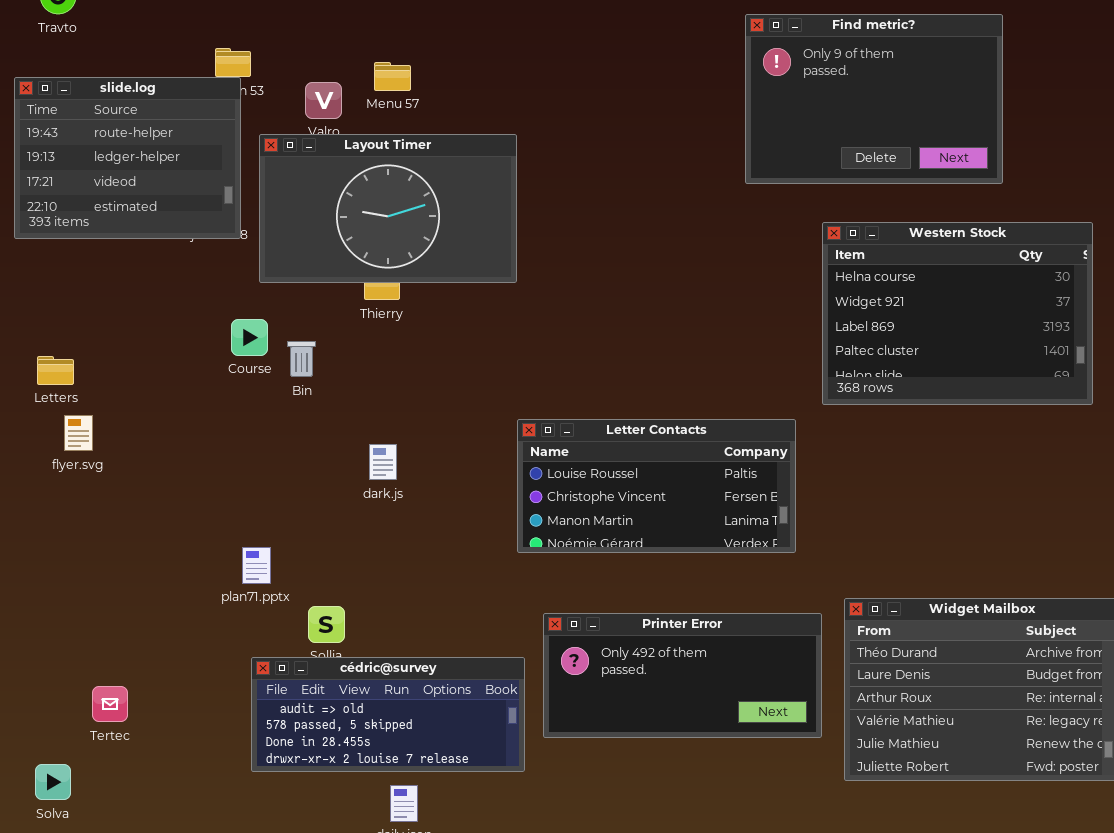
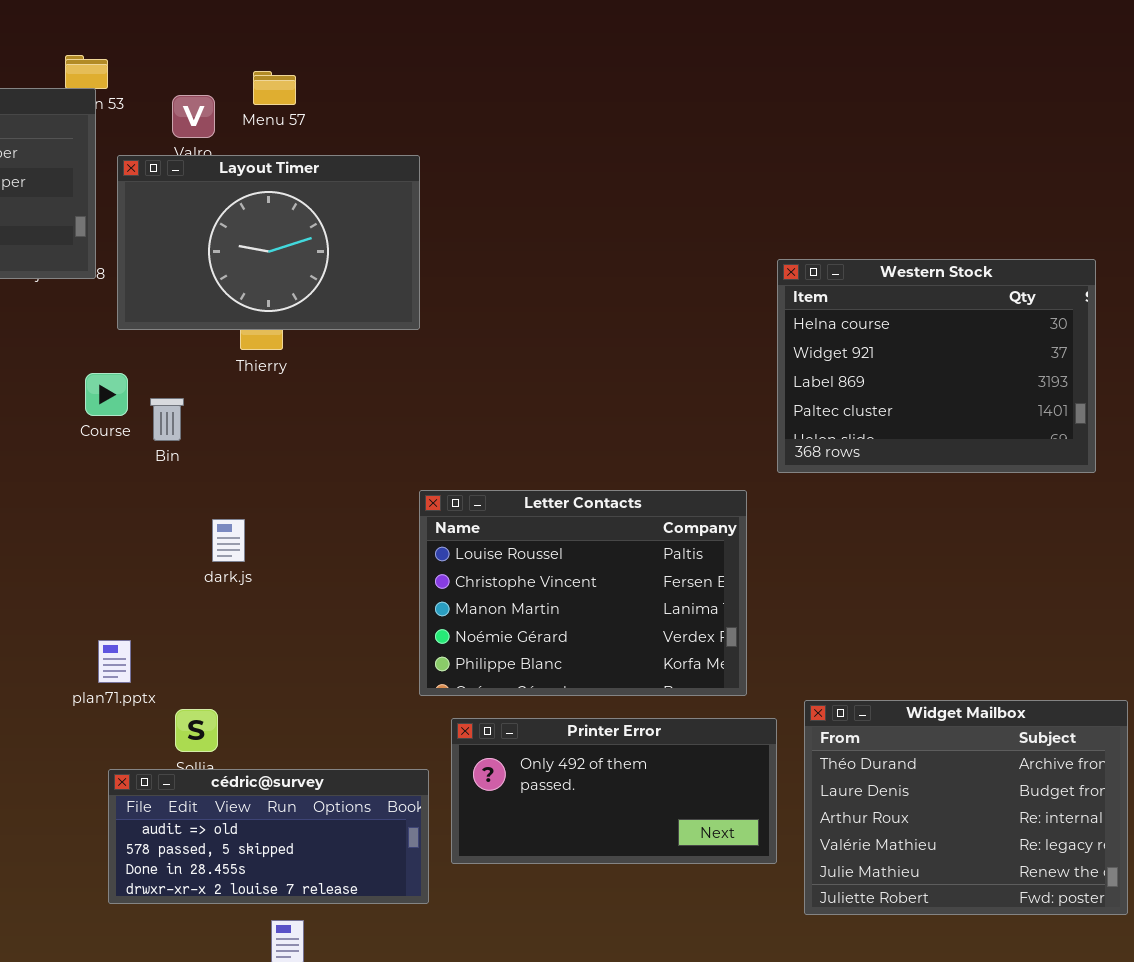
Find metric?: [745,14,1003,184] -> none, closed
Letter Contacts: [517,419,796,553] -> [419,490,747,696], resized
dark.js: [369,444,397,480] -> [212,519,245,562], moved

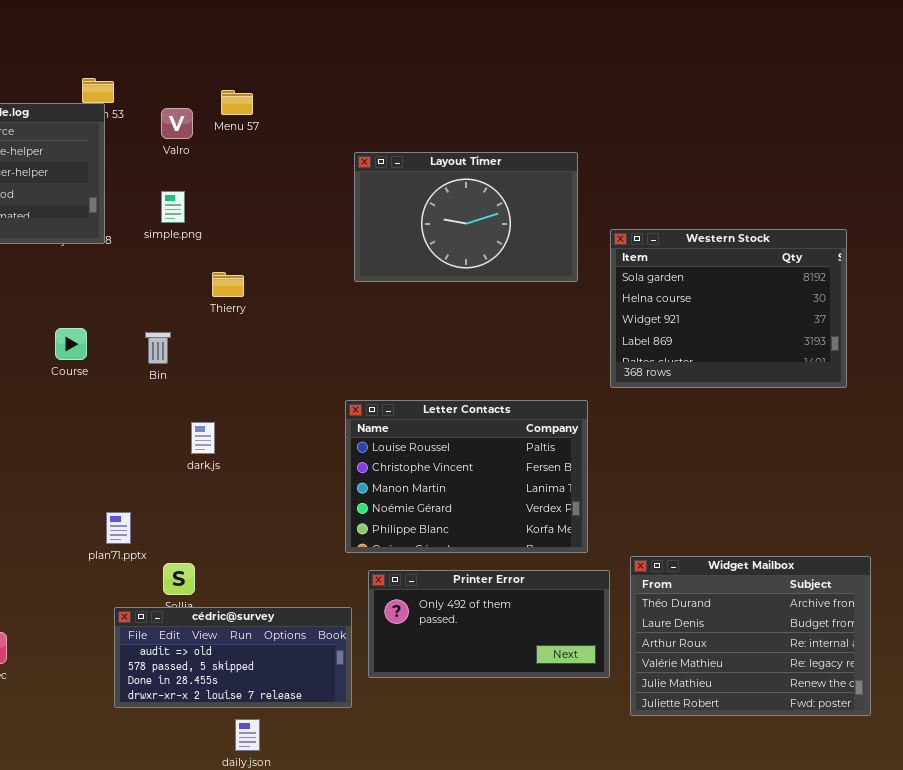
Layout Timer: [117,155,420,330] -> [354,152,578,282], moved
Western Stock: [777,259,1096,473] -> [610,229,847,388], scrolled up 1 row
Course: [85,373,128,416] -> [55,328,87,360], moved

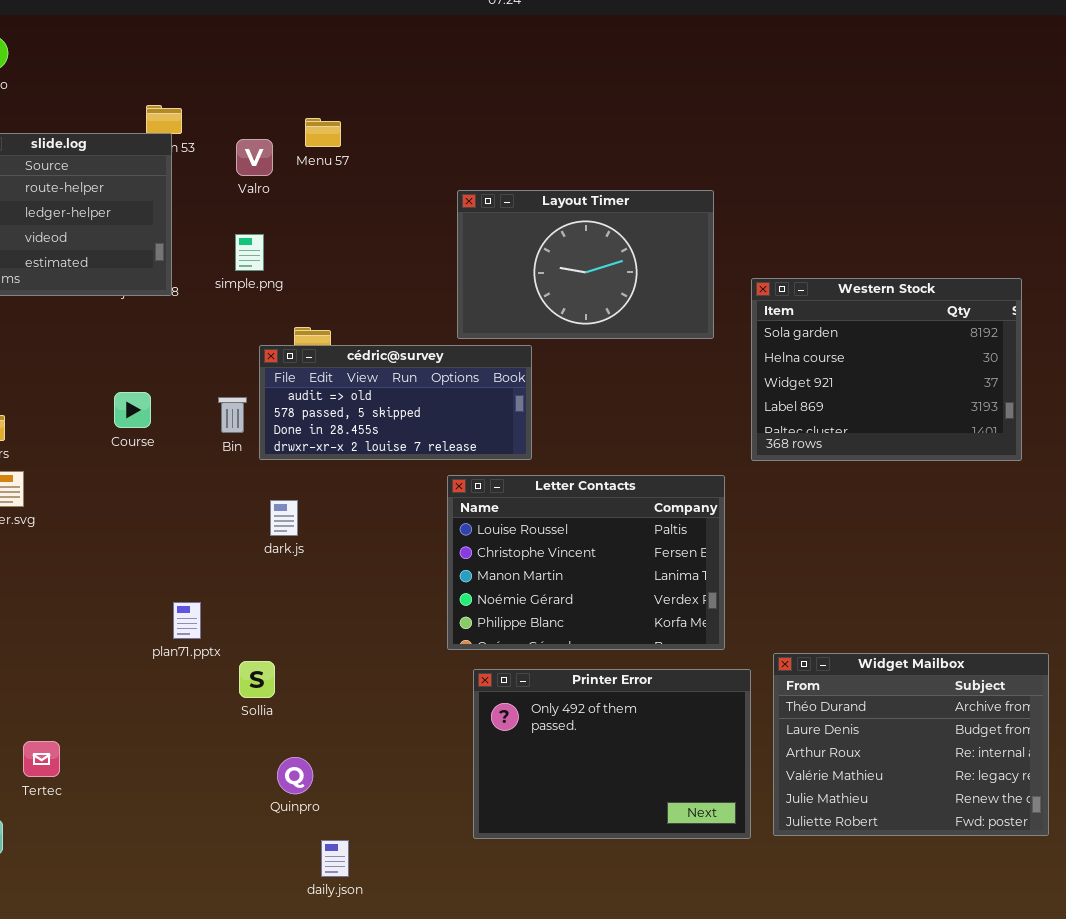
Printer Error: [368,570,610,678] -> [473,669,751,839], resized
cédric@survey: [114,607,352,708] -> [259,345,532,460], moved

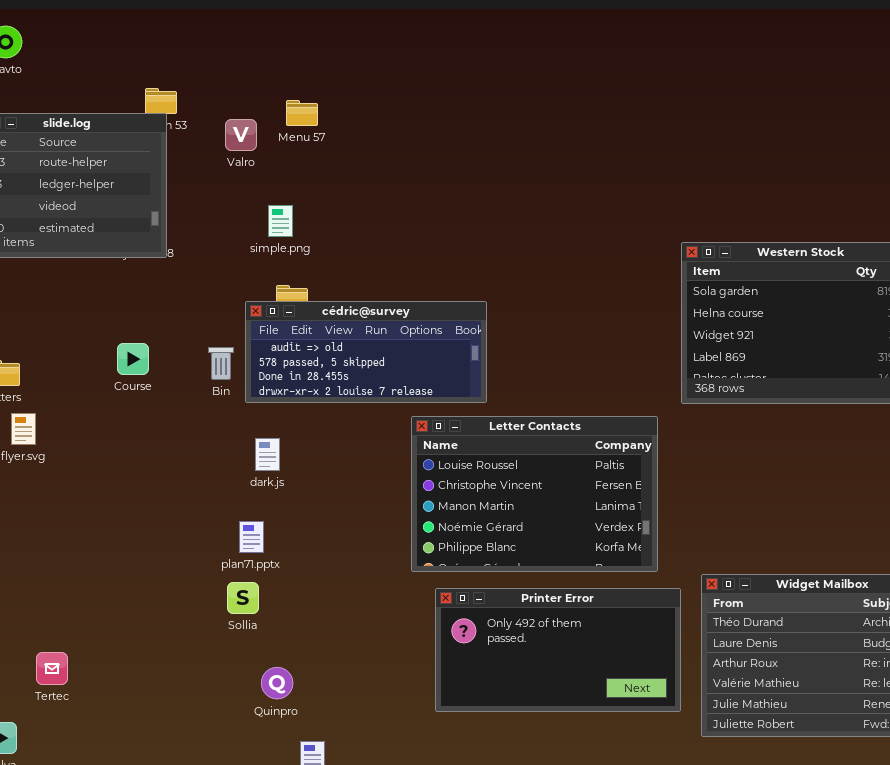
Layout Timer: [457,190,714,339] -> none, closed
simple.png: [235,234,264,271] -> [268,205,293,237], moved
plan71.pptx: [173,602,201,639] -> [239,521,264,553], moved
Printer Error: [473,669,751,839] -> [435,588,681,712], resized

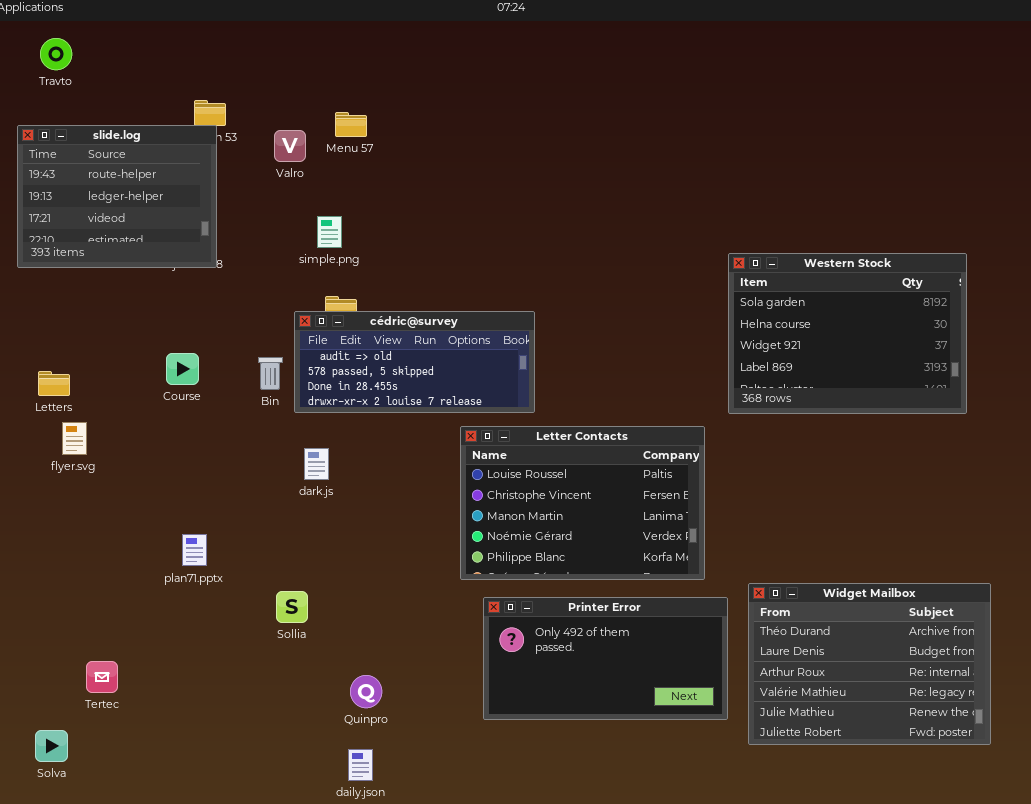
plan71.pptx: [239,521,264,553] -> [182,534,207,566], moved
Quinpro: [261,667,293,699] -> [350,675,382,708], moved

